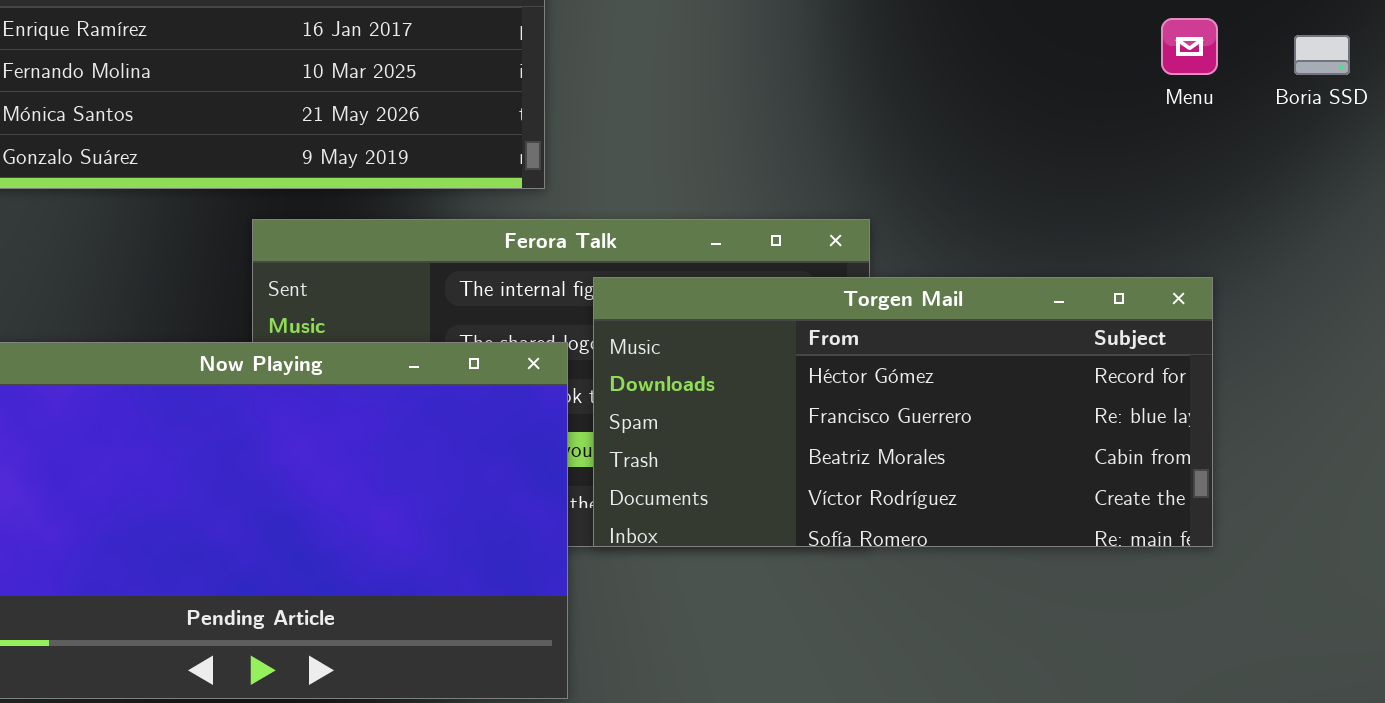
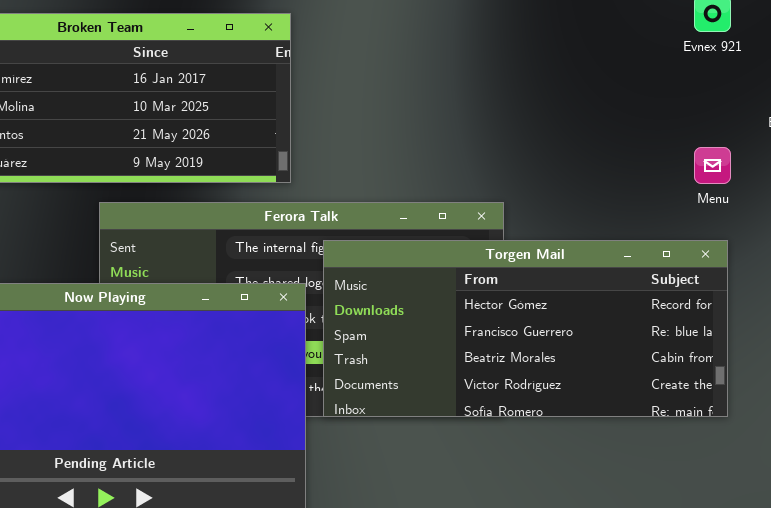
Menu: [1161,18,1218,75] -> [694,147,731,184], moved

